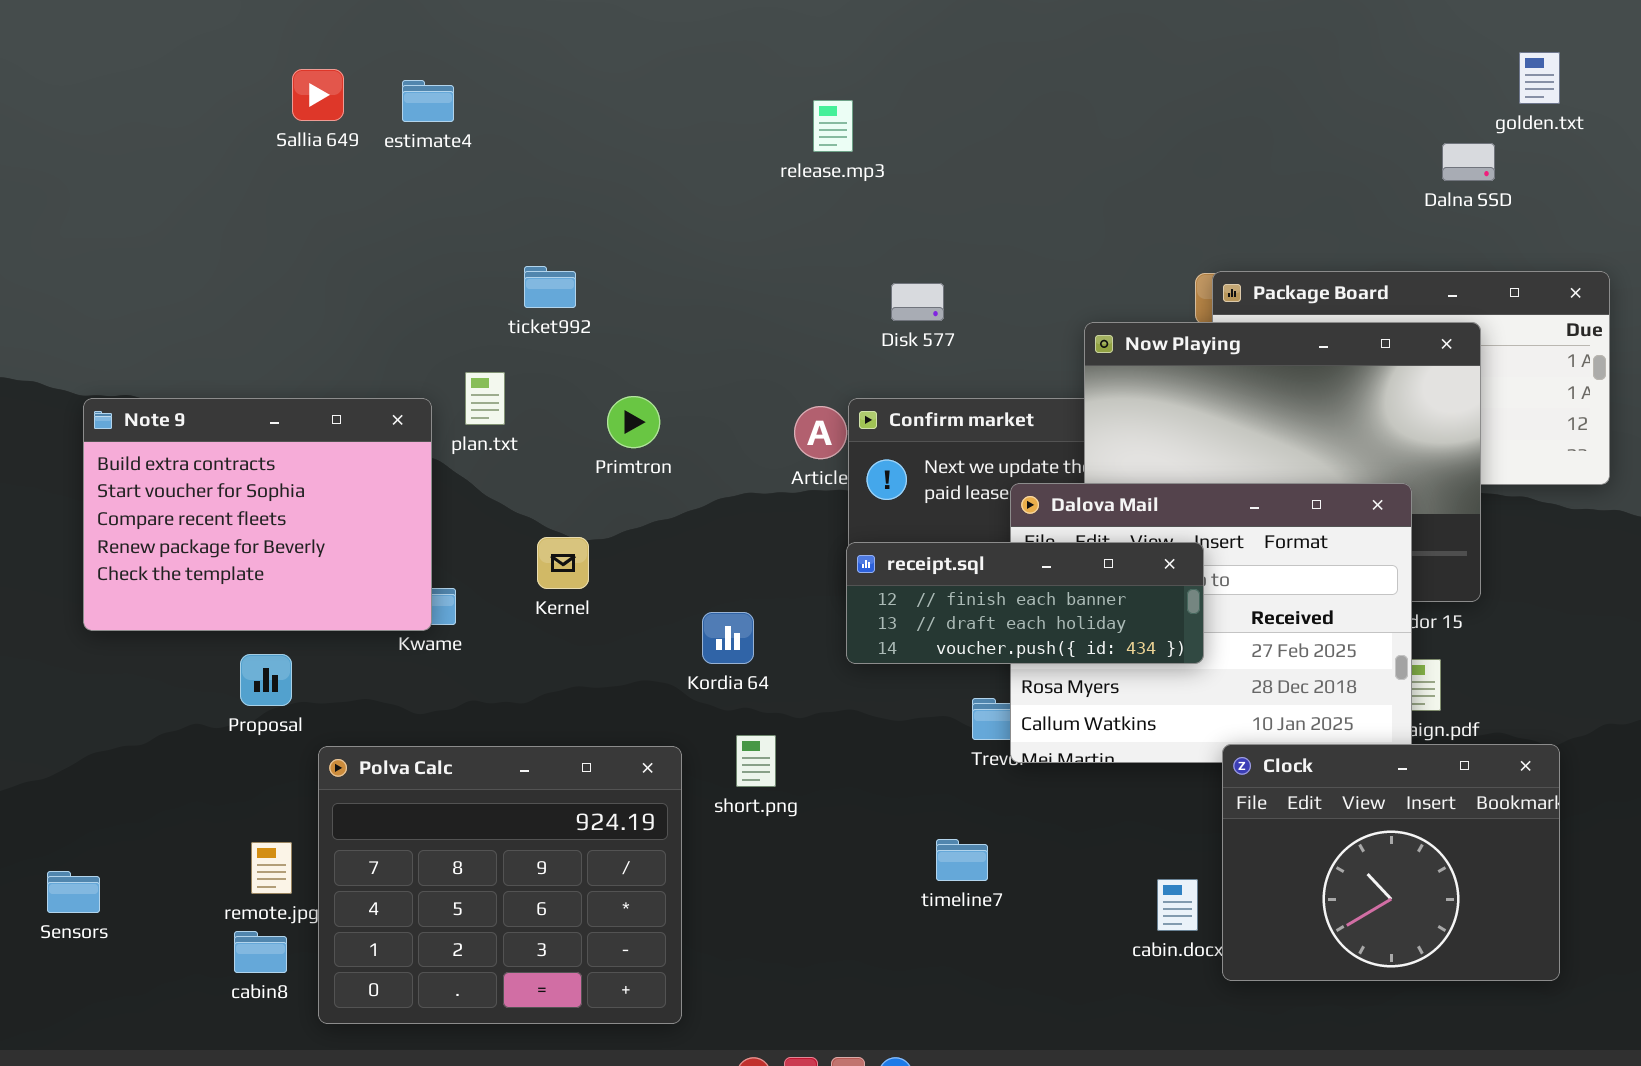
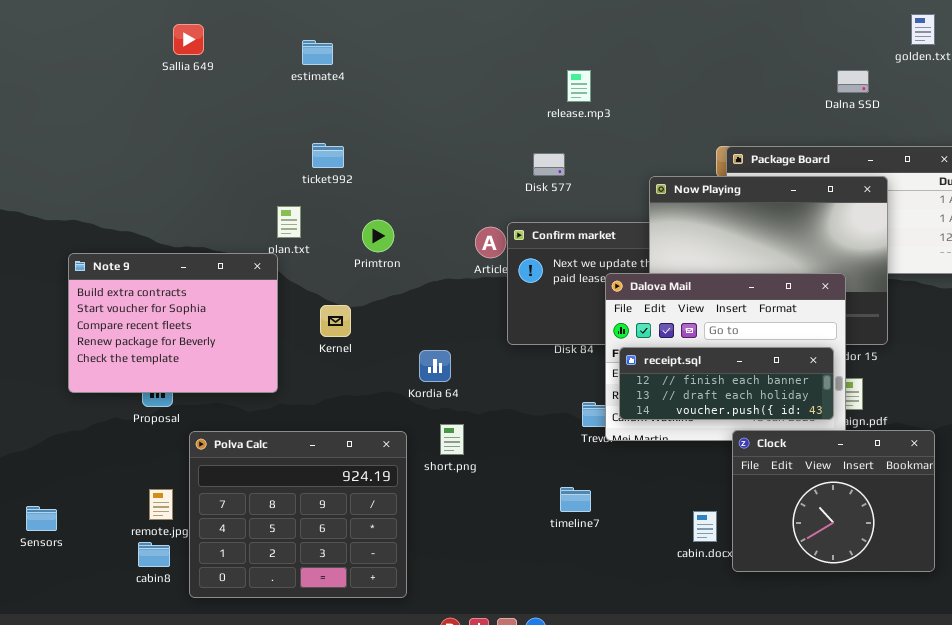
estimate4: [402,80,454,122] -> [302,40,333,65], moved
release.mp3: [813,100,853,152] -> [567,70,591,102], moved
Dalna SSD: [1442,143,1495,181] -> [837,70,869,93], moved
Note 9: [83,398,432,631] -> [68,253,278,393], moved
receipt.sql: [846,542,1204,664] -> [619,347,834,420], moved

